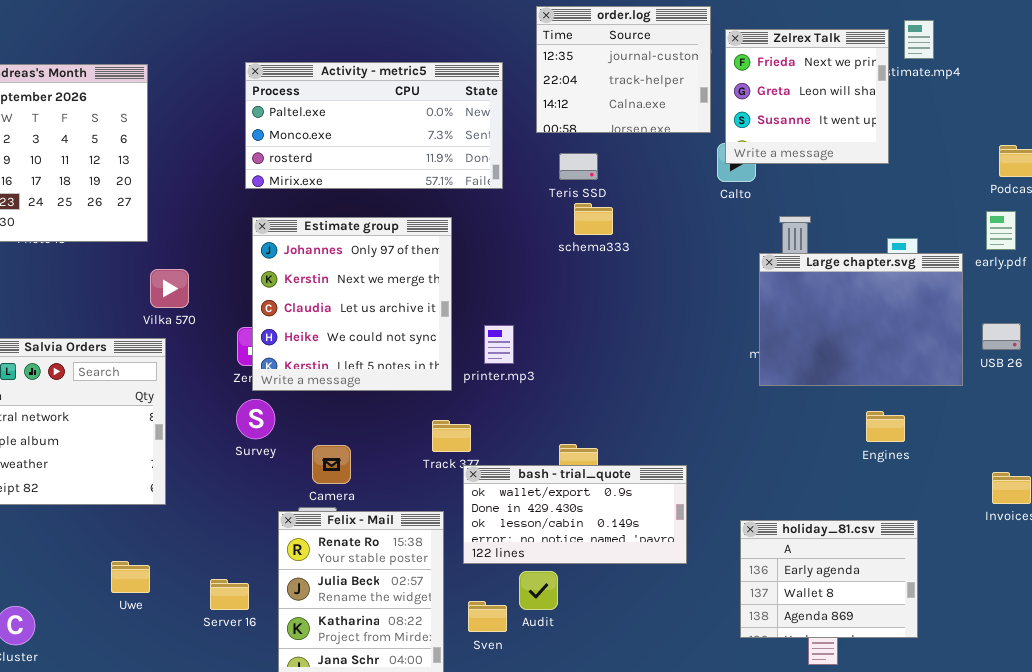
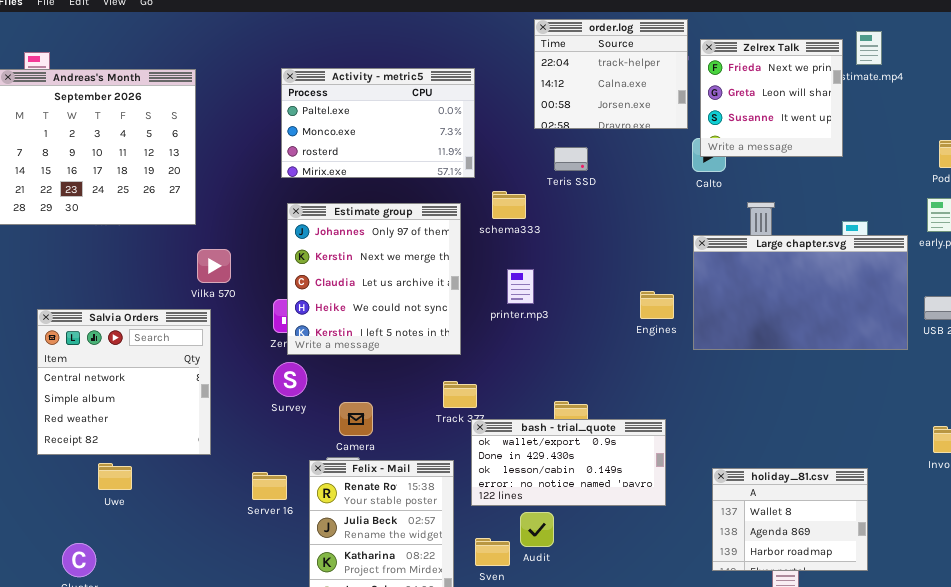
order.log: [536,6,711,133] -> [534,19,688,129], scrolled down 1 row
Activity - metric5: [245,62,503,189] -> [281,68,475,178], resized
schema333: [574,203,613,235] -> [492,191,526,219], moved
Large chapter.svg: [759,253,963,386] -> [693,235,908,350], resized
printer.mp3: [484,325,514,364] -> [507,269,534,304], moved
Engines: [866,411,905,442] -> [640,291,674,319], moved
holiday_81.csv: [740,520,918,638] -> [712,468,868,571], scrolled down 1 row
Uwe: [111,561,150,593] -> [98,463,132,490], moved
Server 16: [210,579,249,610] -> [252,472,287,500], moved

